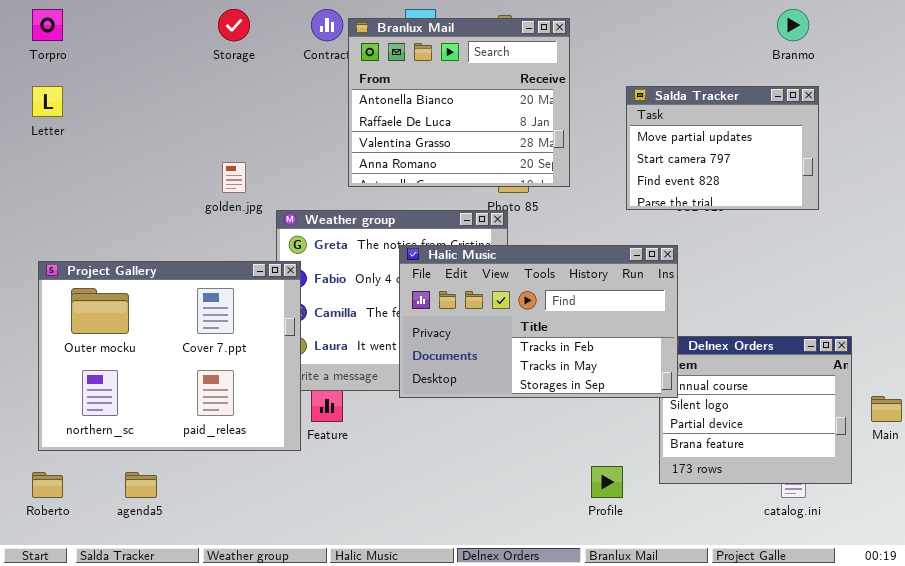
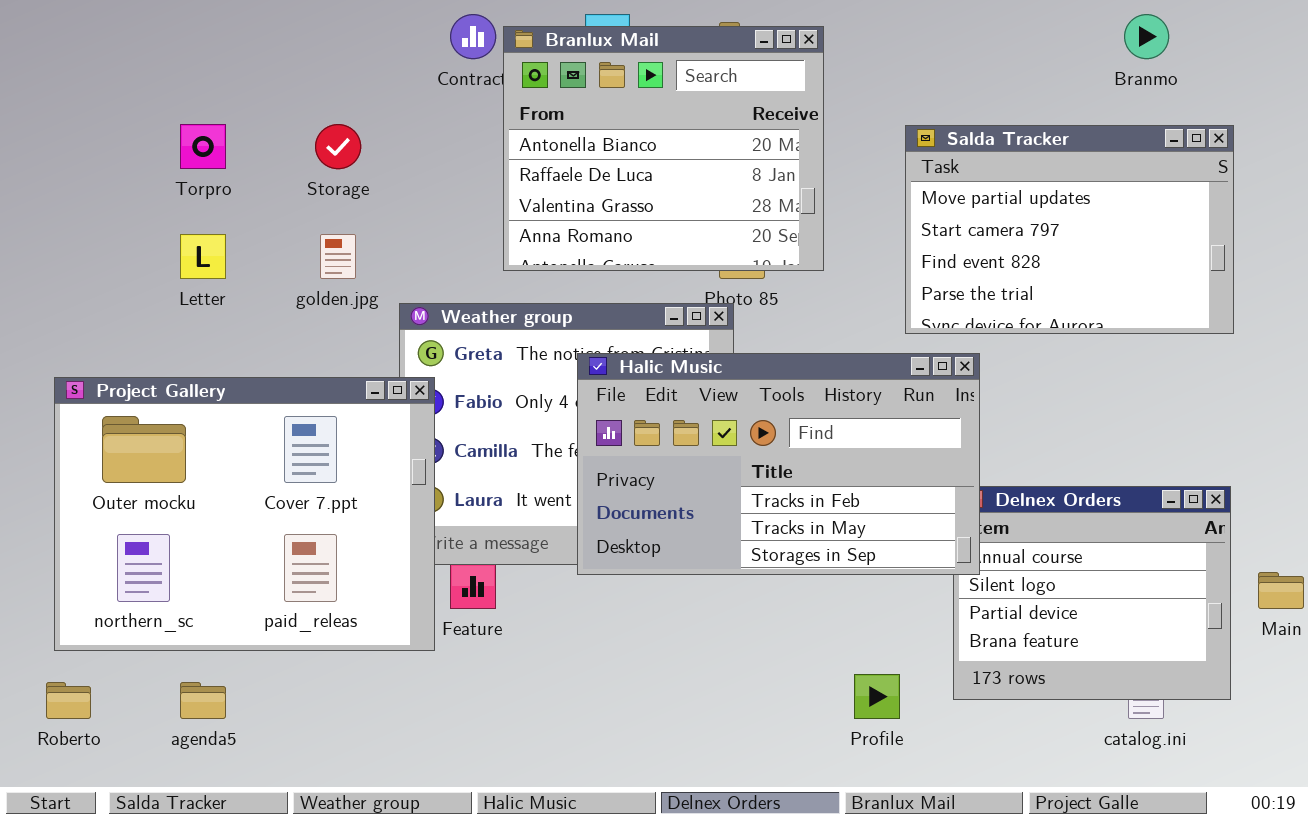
Torpro: [32,9,63,41] -> [180,124,226,169], moved
Storage: [218,9,250,41] -> [315,124,361,169], moved
Letter: [32,86,63,117] -> [180,234,226,279], moved
Salda Tracker: [626,86,819,210] -> [905,125,1234,334], resized

